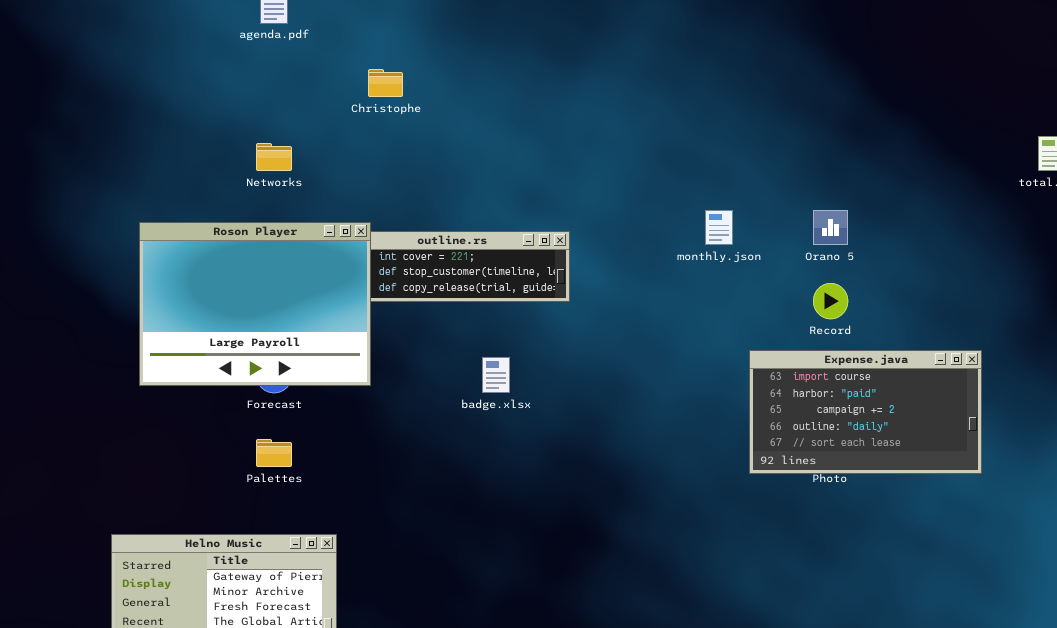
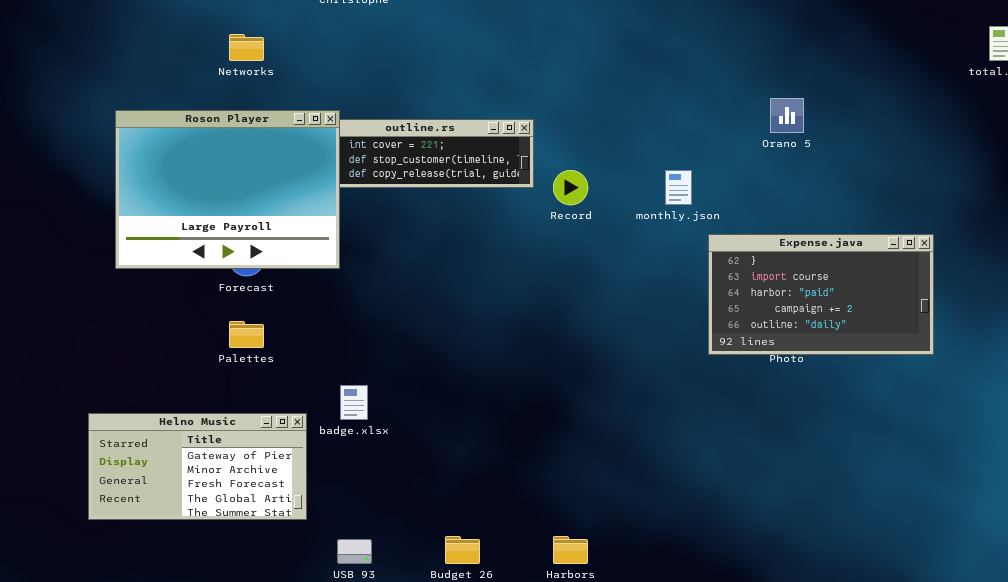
monthly.json: [705,210,733,245] -> [665,170,692,205], moved
Record: [813,283,848,319] -> [553,170,588,205], moved
Expense.java: [749,350,982,474] -> [708,234,934,355], scrolled up 1 row
badge.xlsx: [482,357,510,393] -> [340,385,368,420], moved

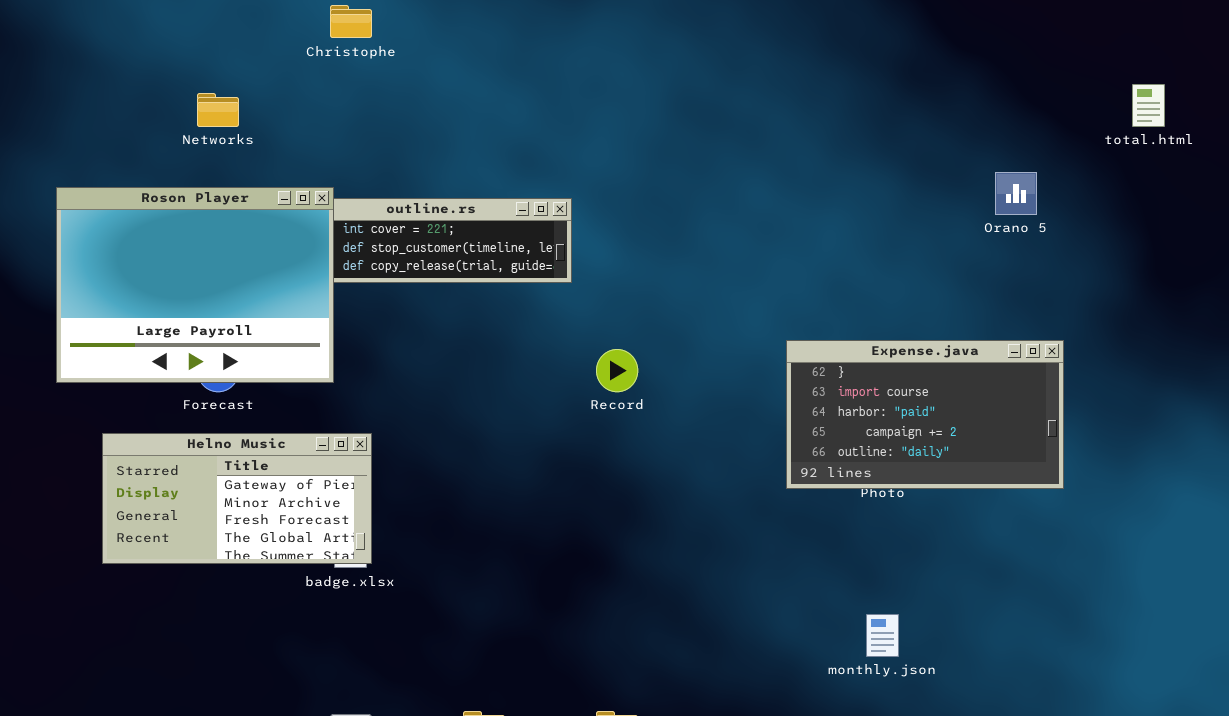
Orano 5: [770,98,804,133] -> [995,172,1037,215], moved
Record: [553,170,588,205] -> [596,349,638,392], moved
monthly.json: [665,170,692,205] -> [866,614,899,657], moved
Helno Music: [88,413,307,520] -> [102,433,372,564], moved

